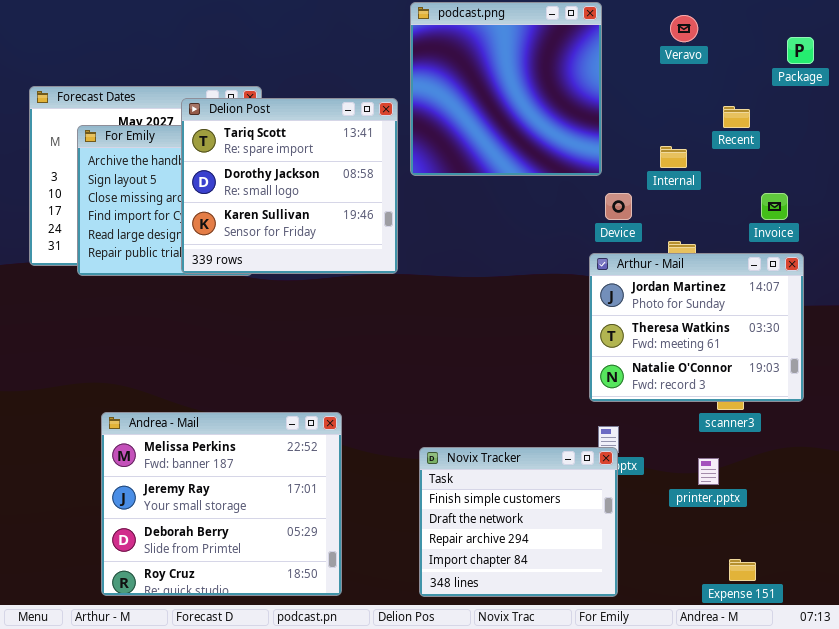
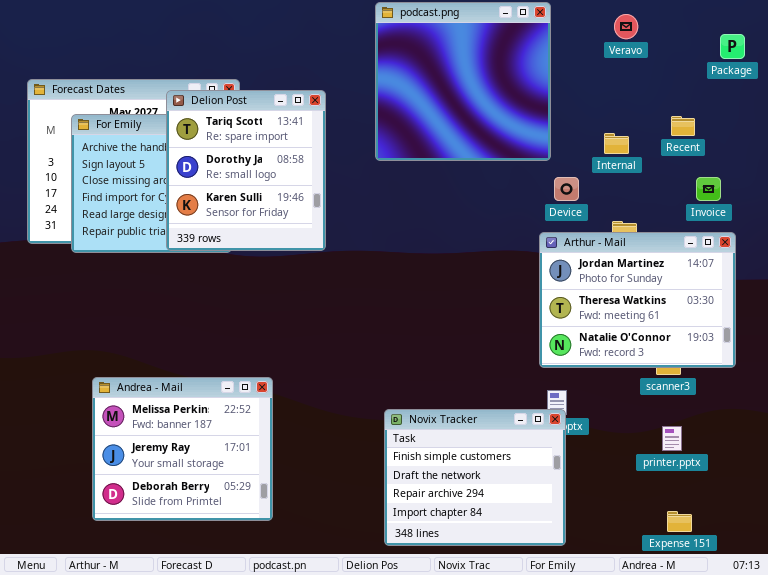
Delion Post: [181,98,398,274] -> [166,90,326,251], resized
Recent: [723,106,750,128] -> [671,116,695,136], moved
Andrea - Mail: [101,412,342,596] -> [92,377,273,521], resized
printer.pptx: [698,458,719,485] -> [662,426,682,451], moved

